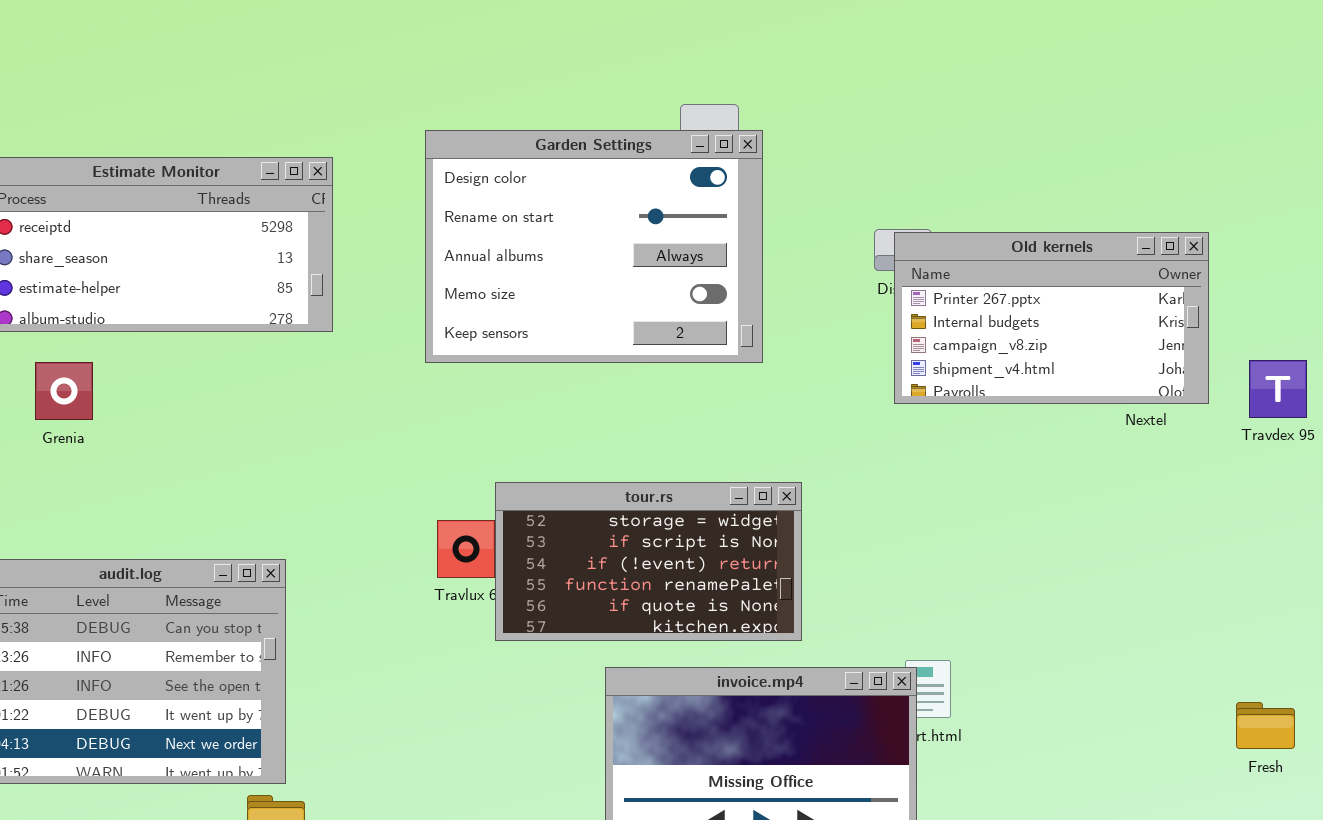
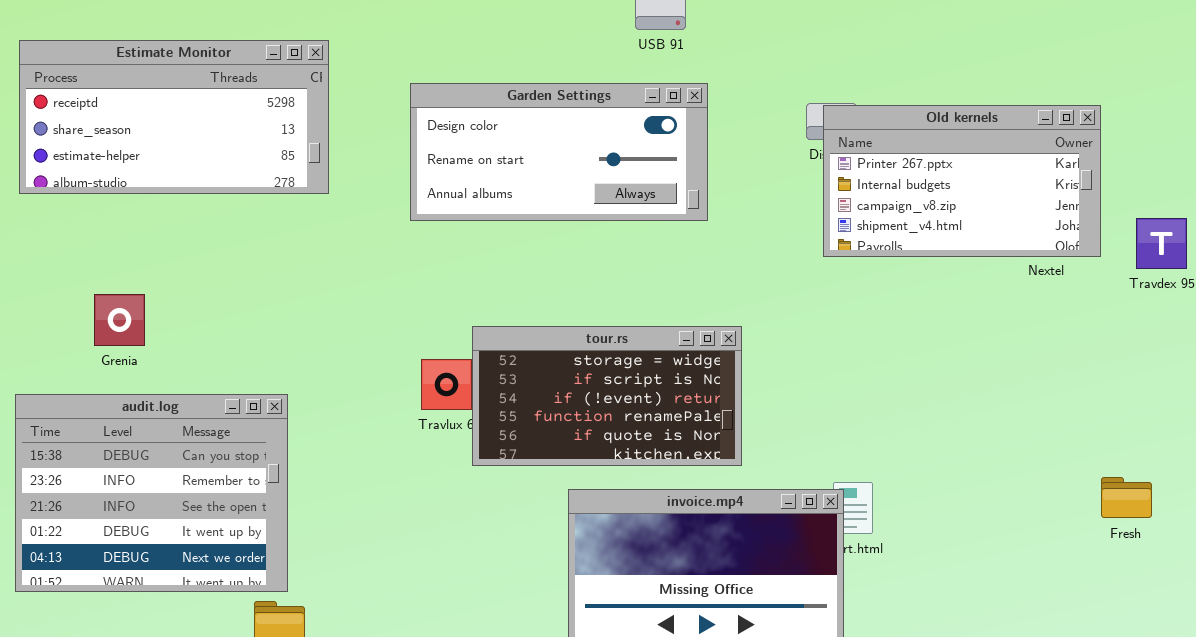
Garden Settings: [425,130,763,363] -> [410,83,708,221], resized
Grenia: [35,362,93,420] -> [94,294,145,346], moved
Fresh: [1236,702,1295,749] -> [1101,477,1152,518], moved

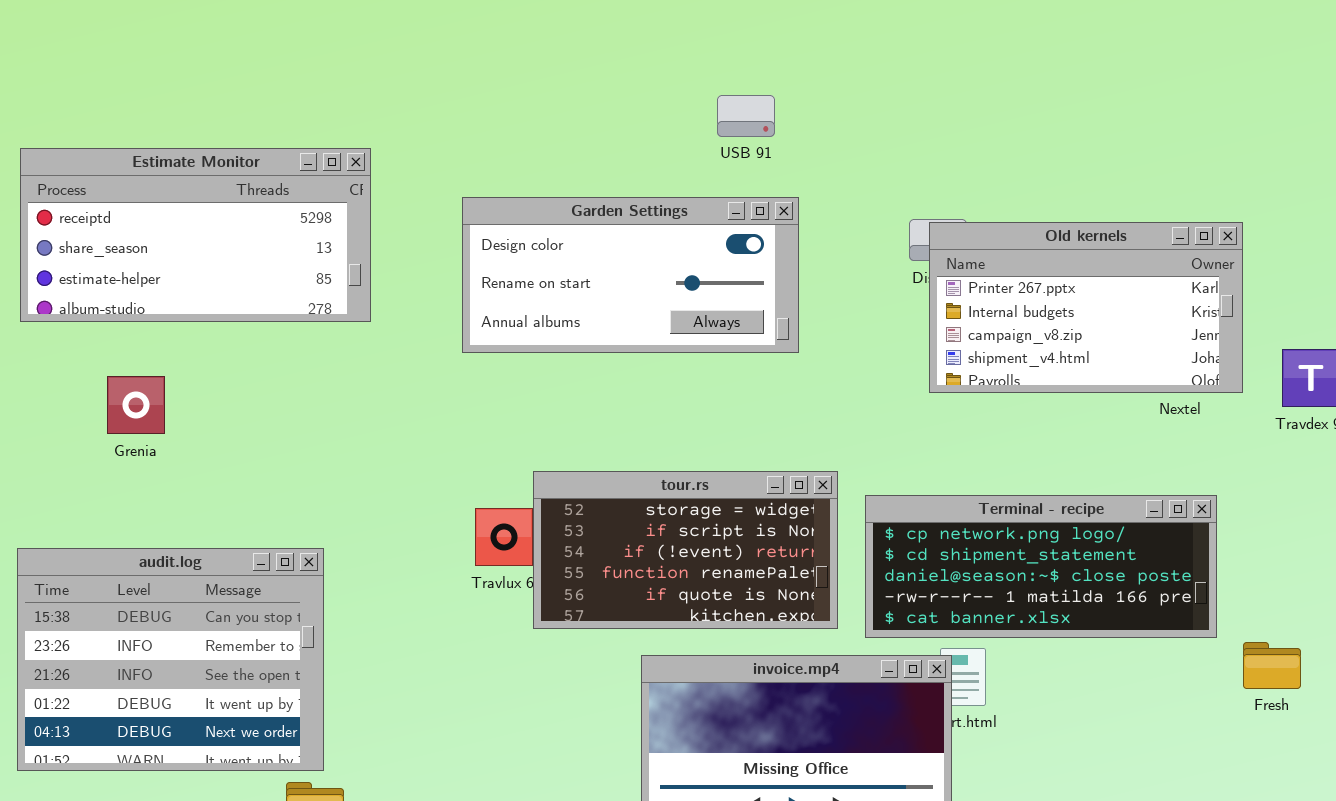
Grenia: [94,294,145,346] -> [107,376,165,434], moved
Terminal - recipe: none -> [865,495,1217,638], opened

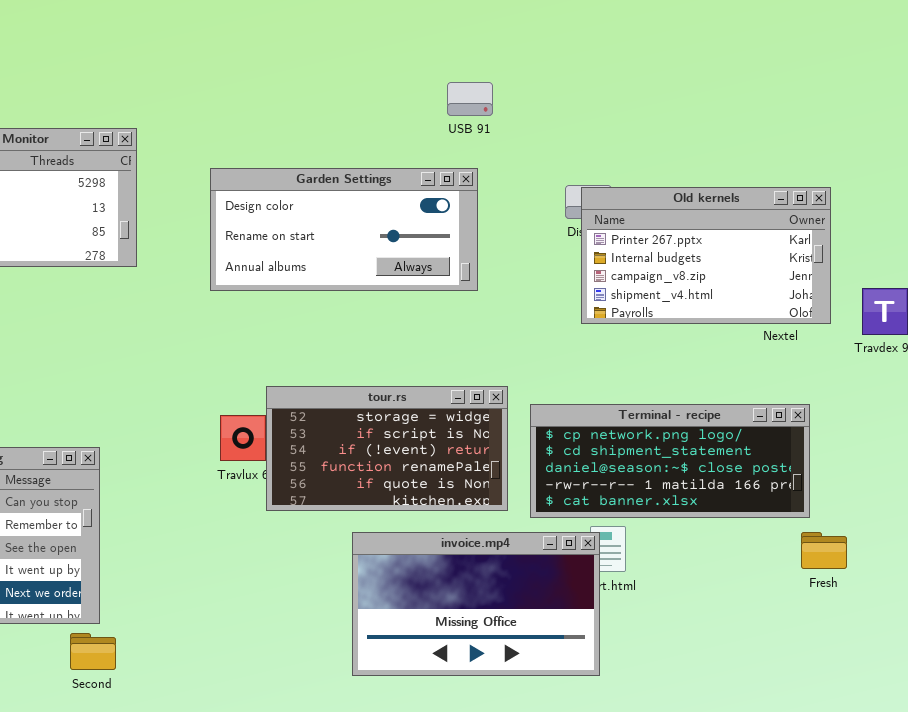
USB 91: [717,95,775,137] -> [447,82,493,116], moved
Fresh: [1243,642,1301,689] -> [801,532,847,569], moved

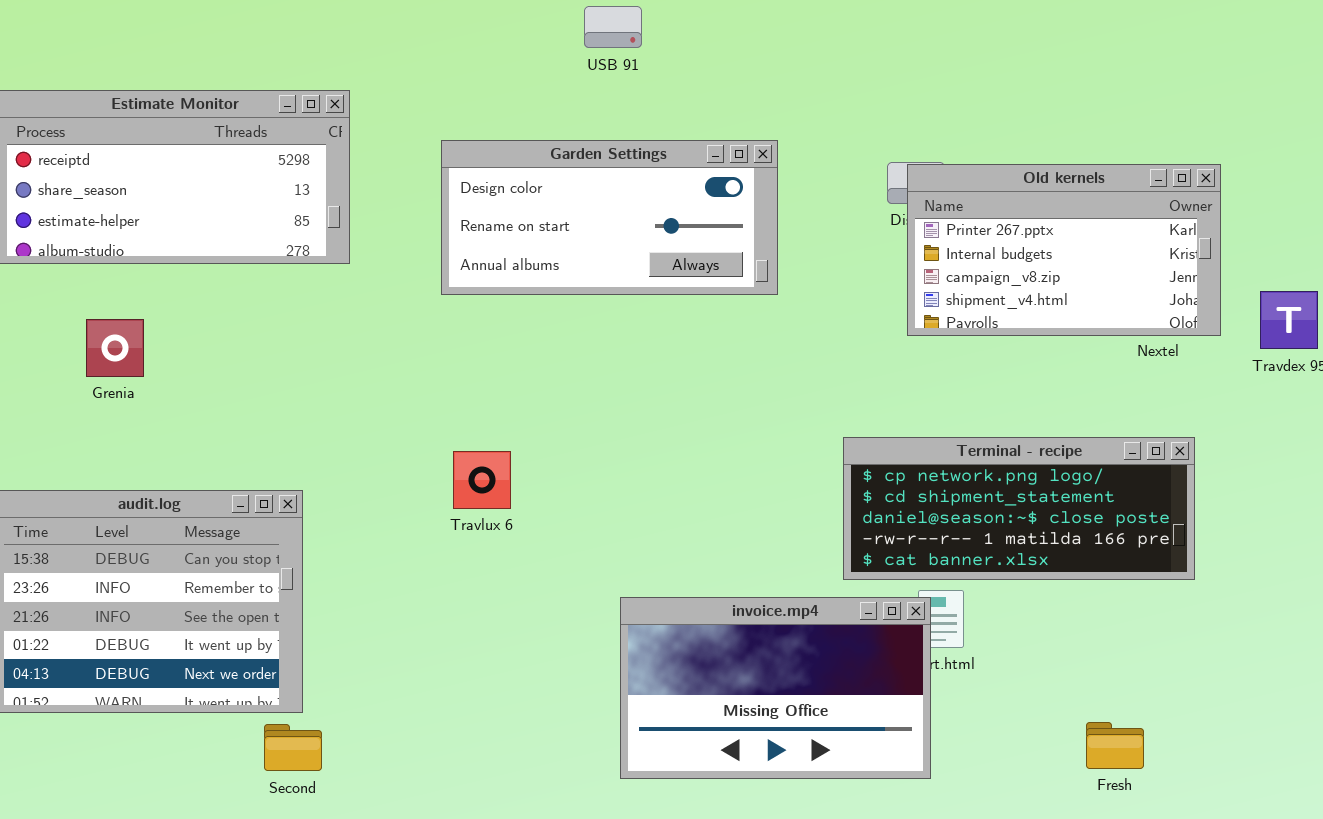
USB 91: [447,82,493,116] -> [584,6,642,48], moved
tour.rs: [266,386,508,511] -> none, closed
Fresh: [801,532,847,569] -> [1086,722,1144,769], moved

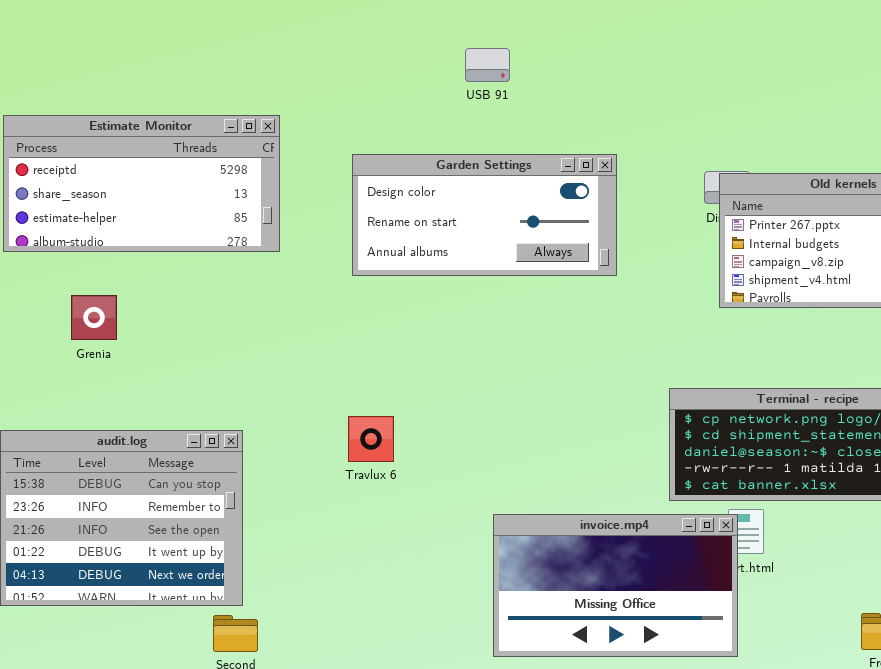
Travlux 6: [453,451,511,509] -> [348,416,394,462], moved

